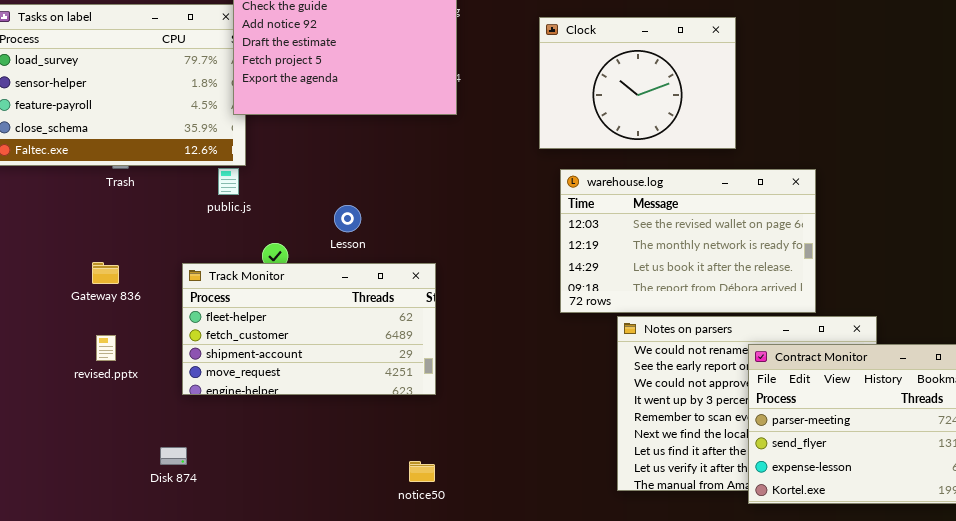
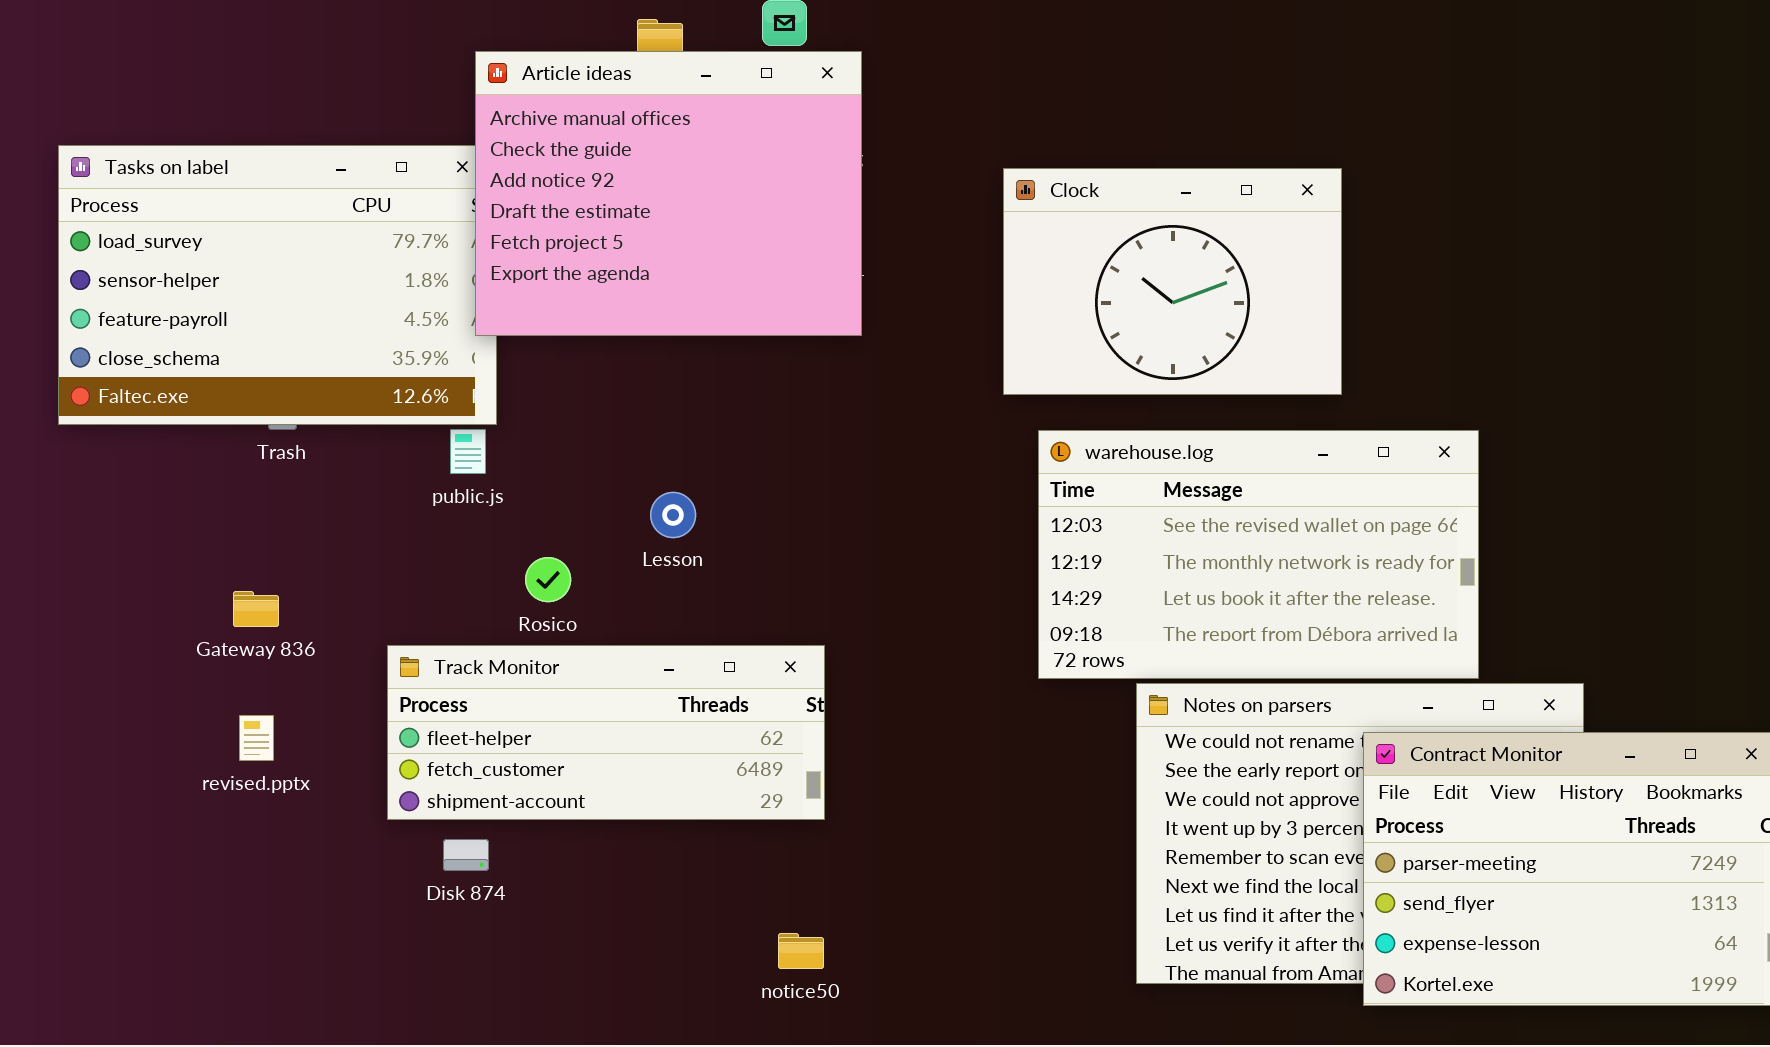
Track Monitor: [182,263,436,395] -> [387,645,825,820], resized
Disk 874: [160,447,187,465] -> [443,839,489,871], moved

